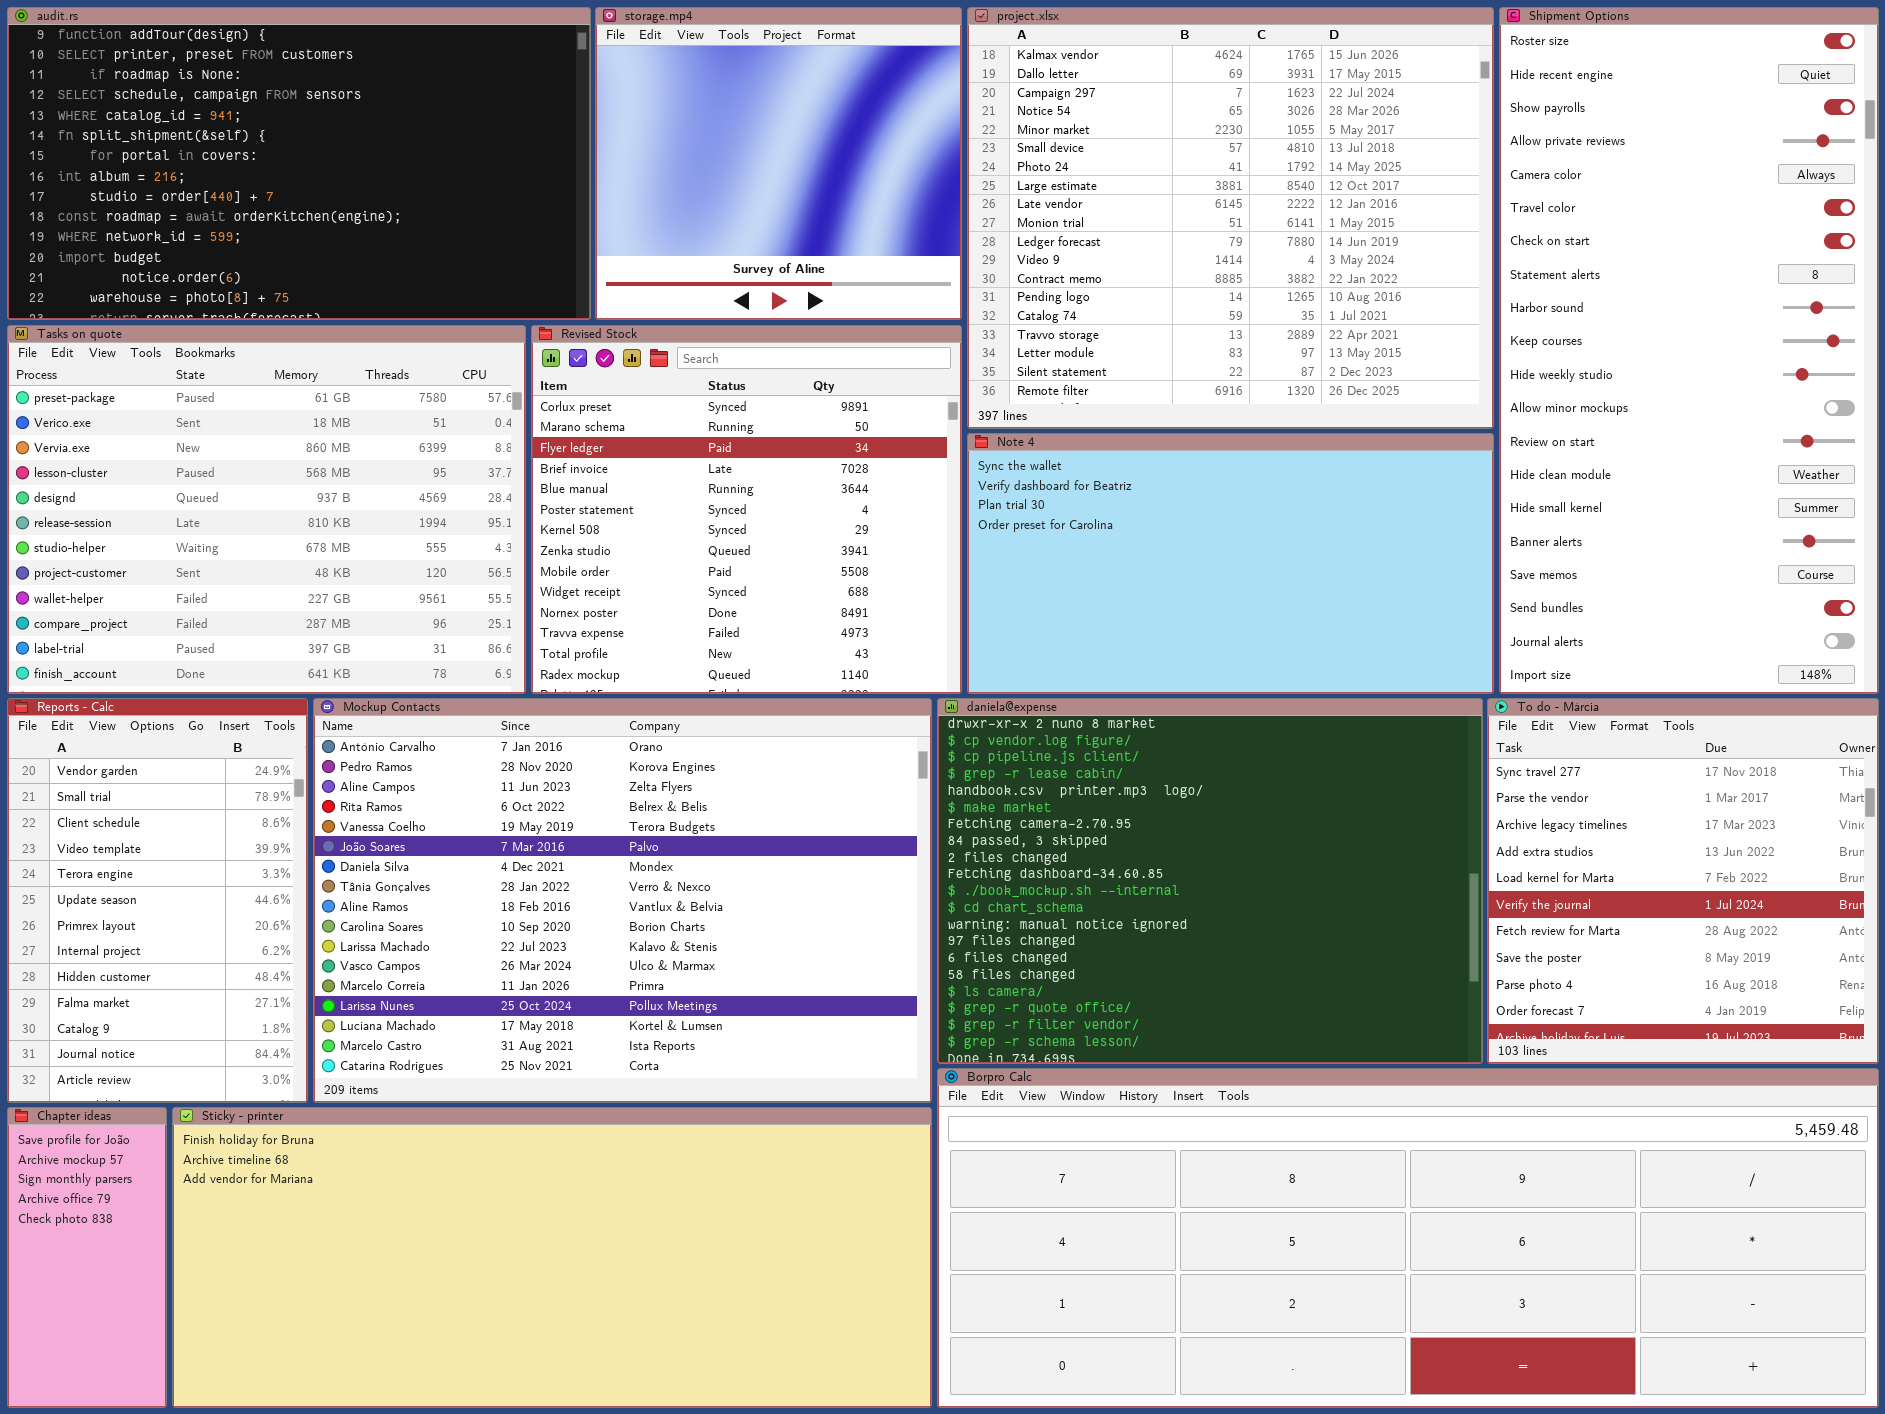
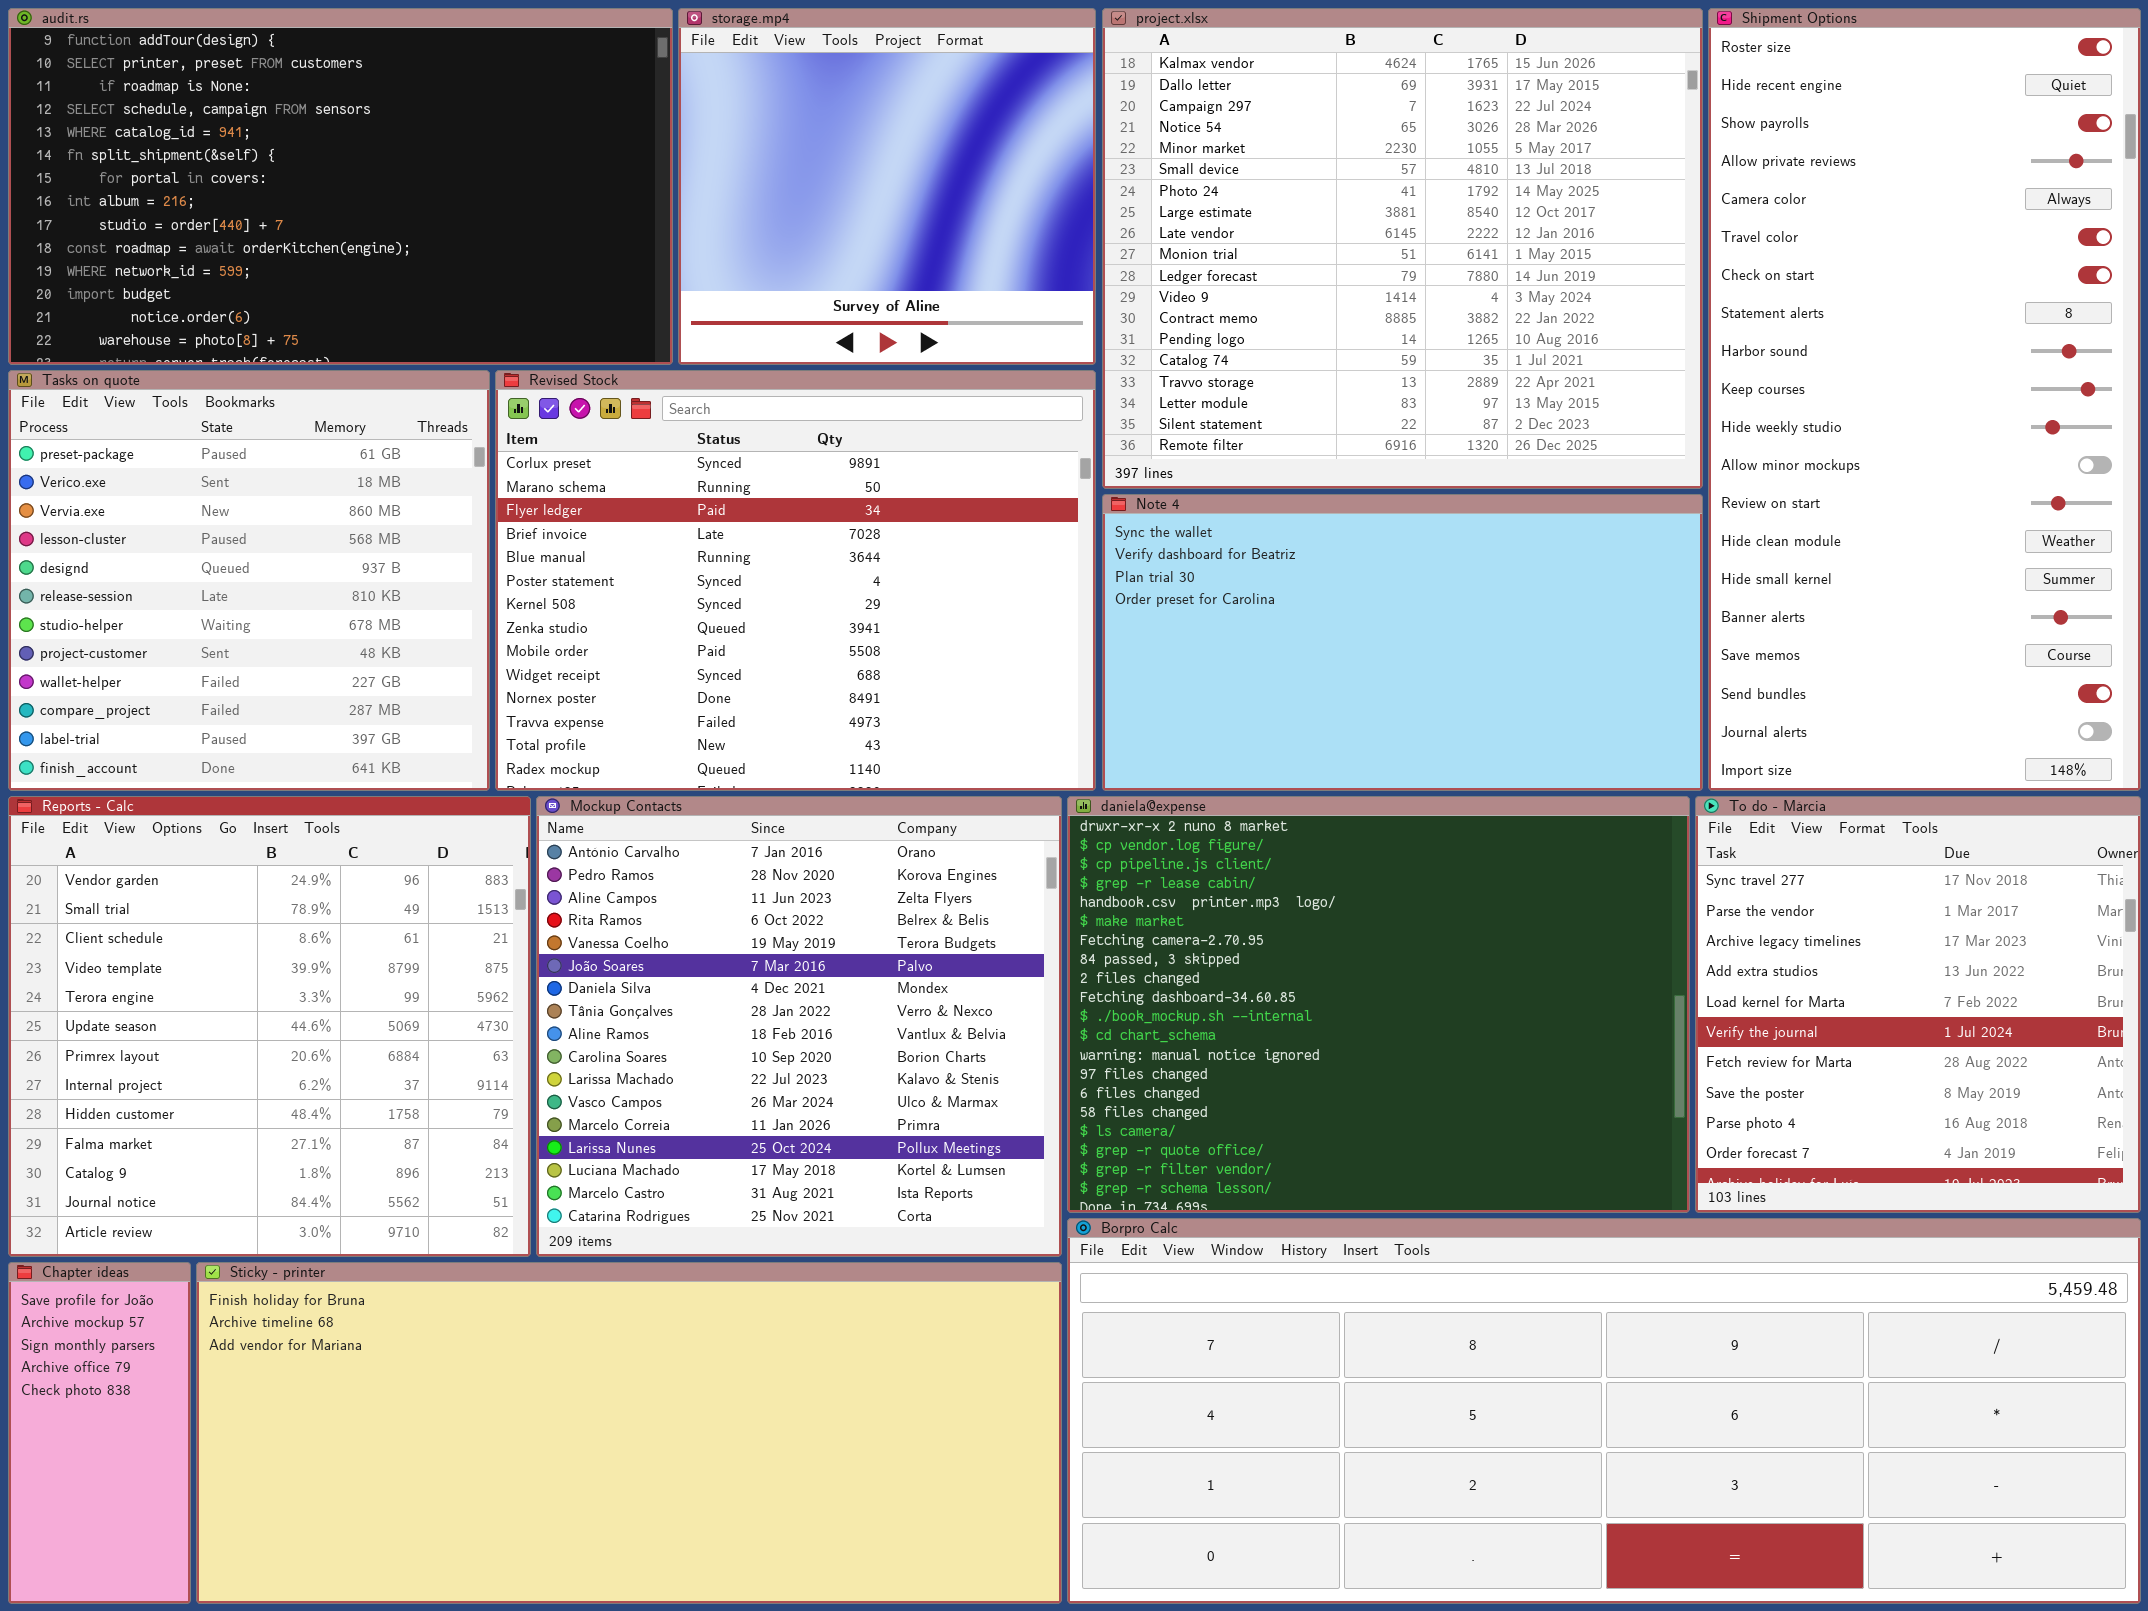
Tasks on quote: [7,325,526,694] -> [8,370,490,791], resized
Revised Stock: [531,325,962,694] -> [495,370,1096,791], resized
Reports - Calc: [7,698,308,1103] -> [8,796,531,1257], resized
Mockup Contacts: [313,698,932,1103] -> [536,796,1062,1257], resized

